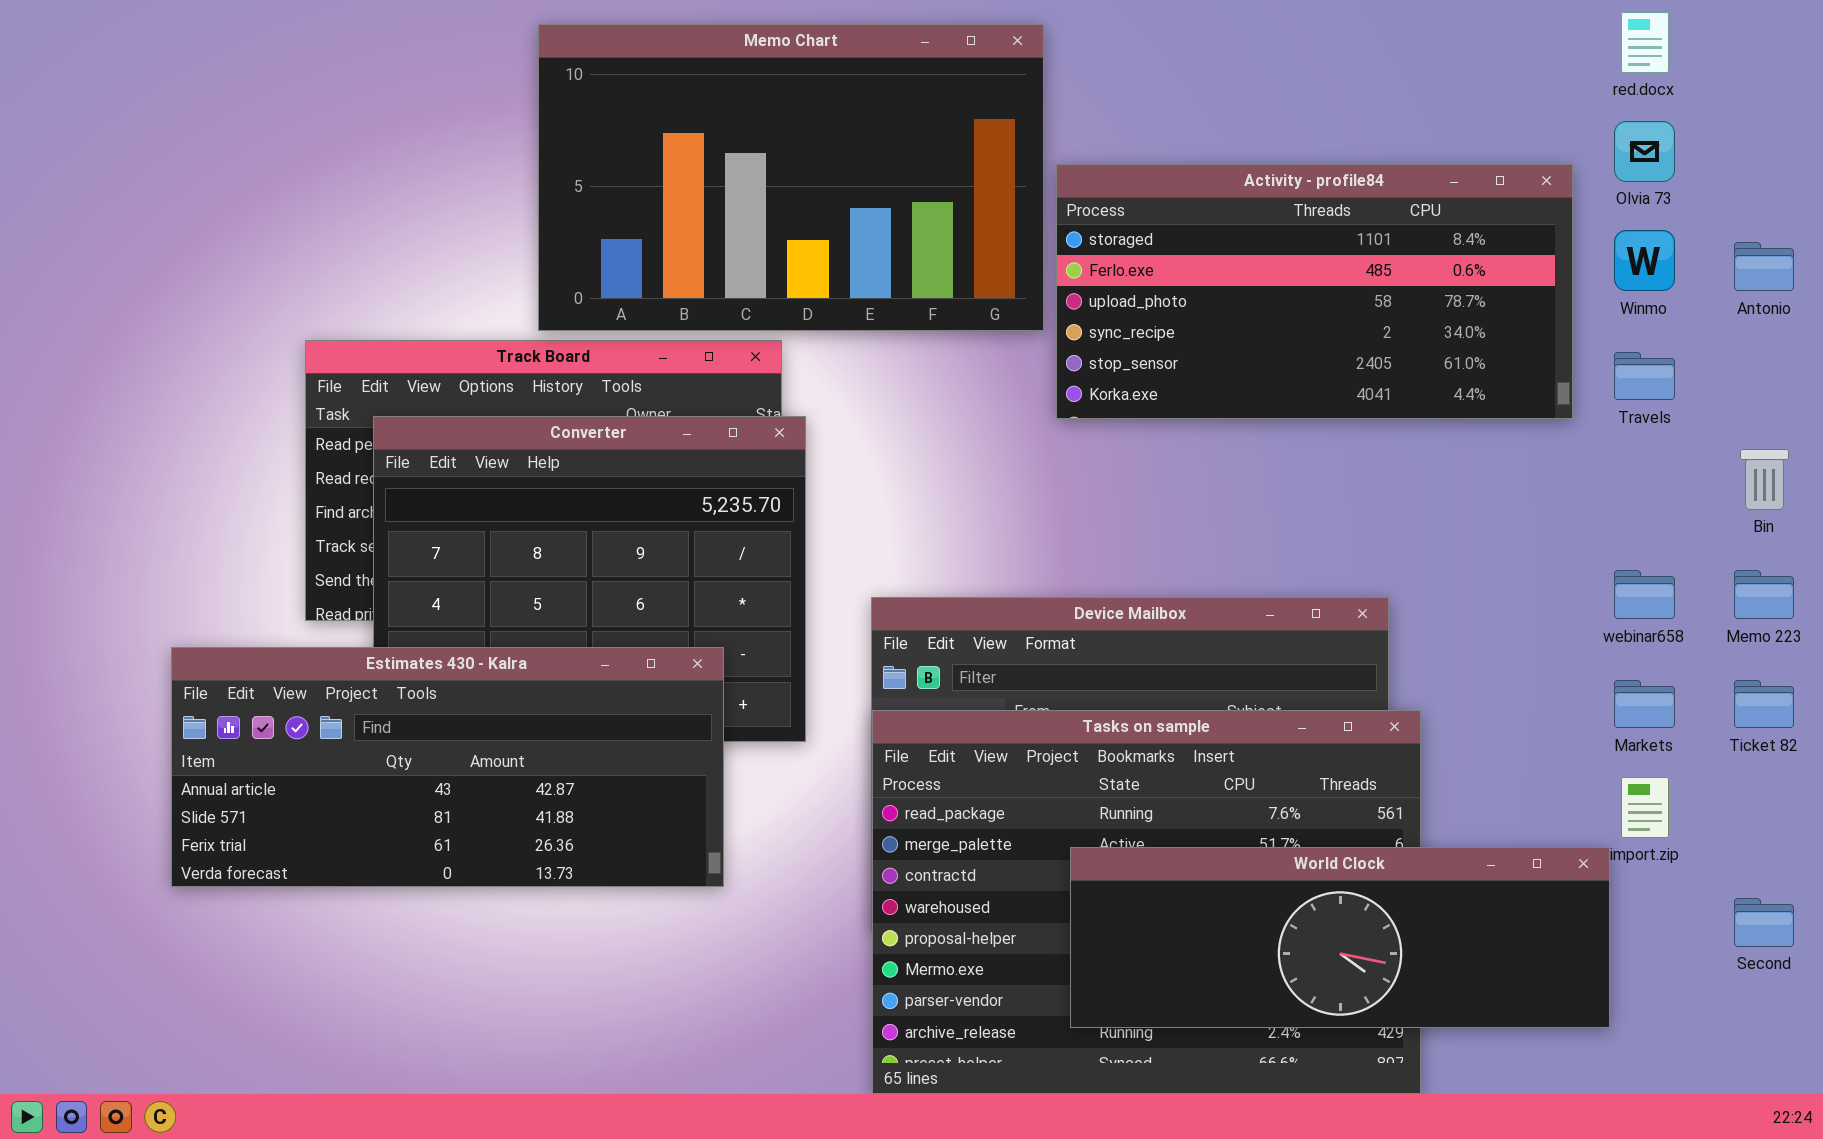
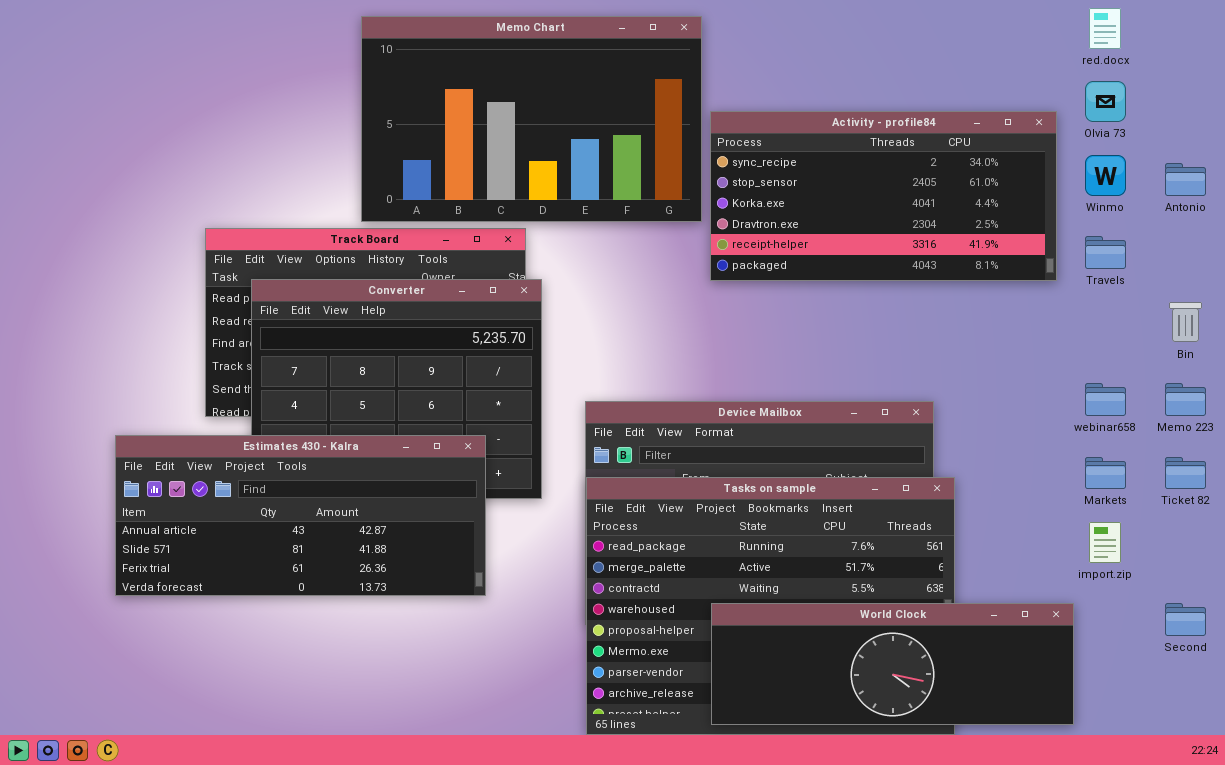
Activity - profile84: [1056,164,1573,419] -> [710,111,1057,281], scrolled down 3 rows
World Clock: [1070,847,1610,1028] -> [711,603,1074,725], moved

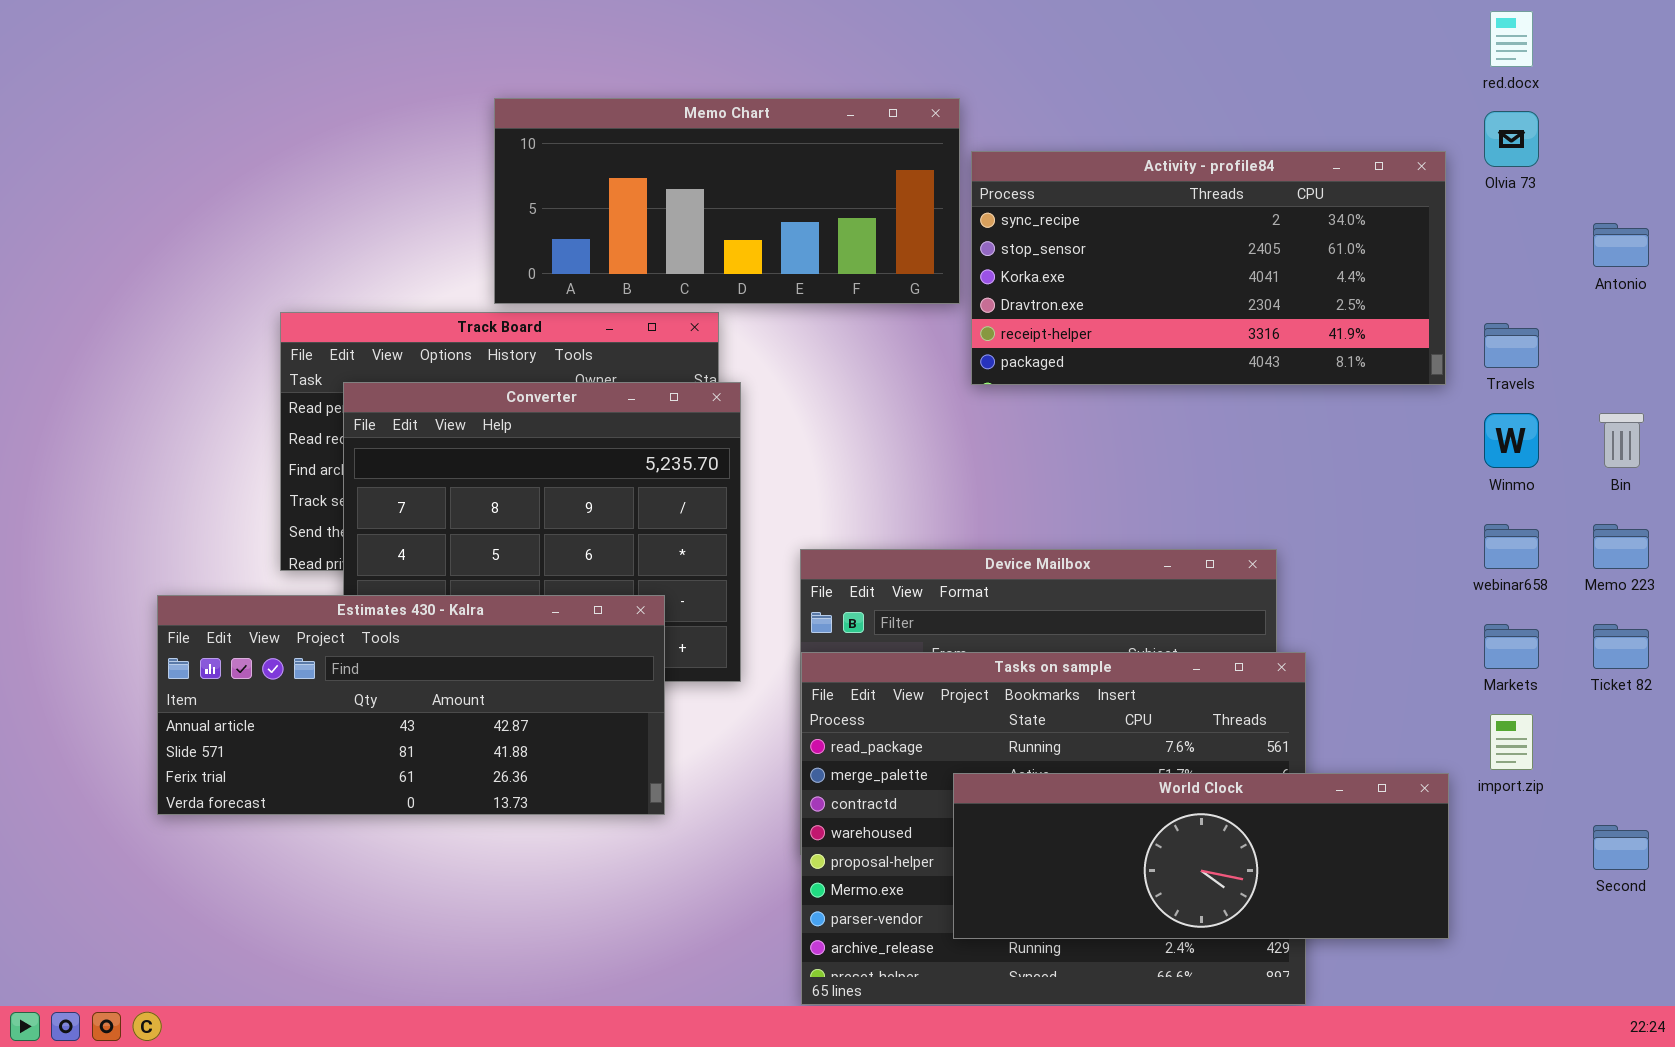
Memo Chart: [361,16,702,222] -> [494,98,960,304], resized
Winmo: [1085,155,1126,196] -> [1484,413,1539,468], moved
World Clock: [711,603,1074,725] -> [953,773,1449,939], moved

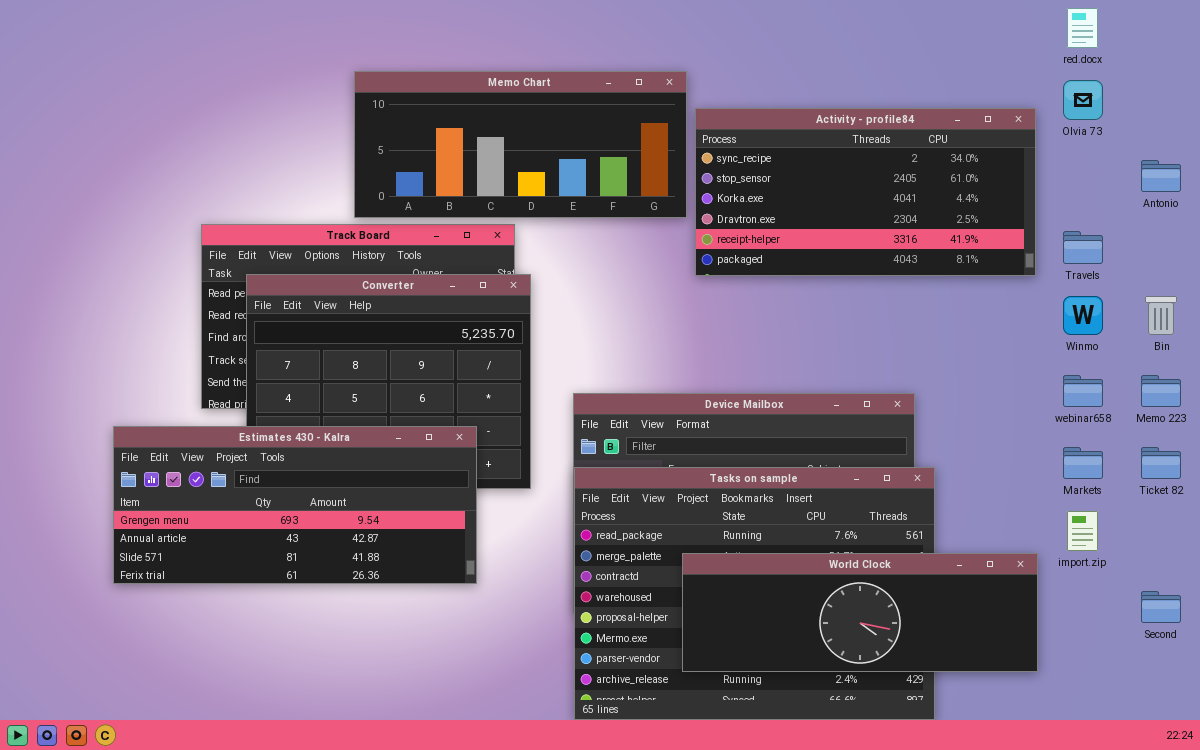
Estimates 430 - Kalra: [157,595,665,815] -> [113,426,477,584], scrolled up 1 row

